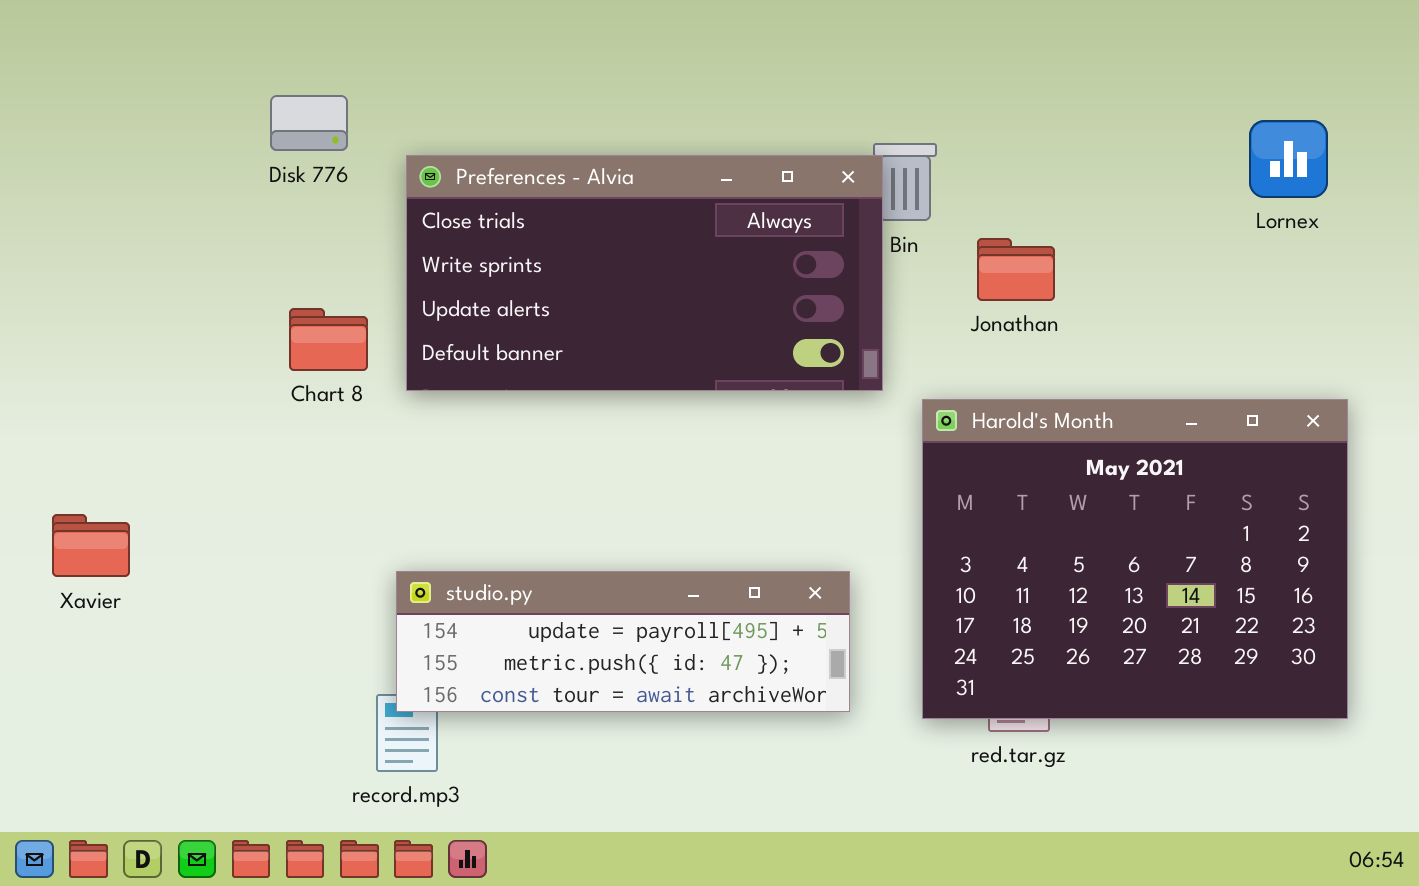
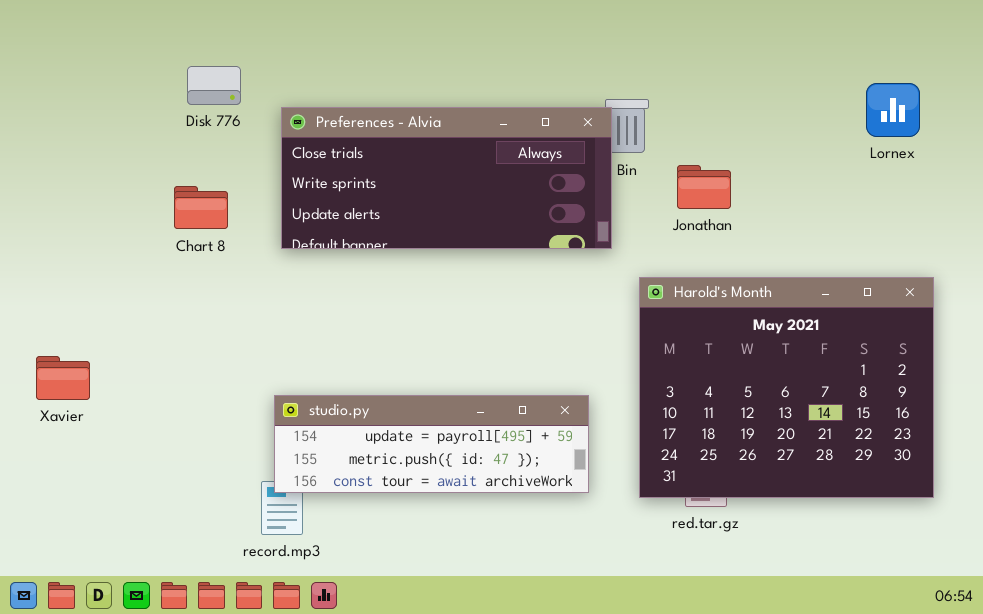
Preferences - Alvia: [406,155,883,391] -> [281,107,612,249], resized
Chart 8: [289,308,368,371] -> [174,186,228,229], moved

